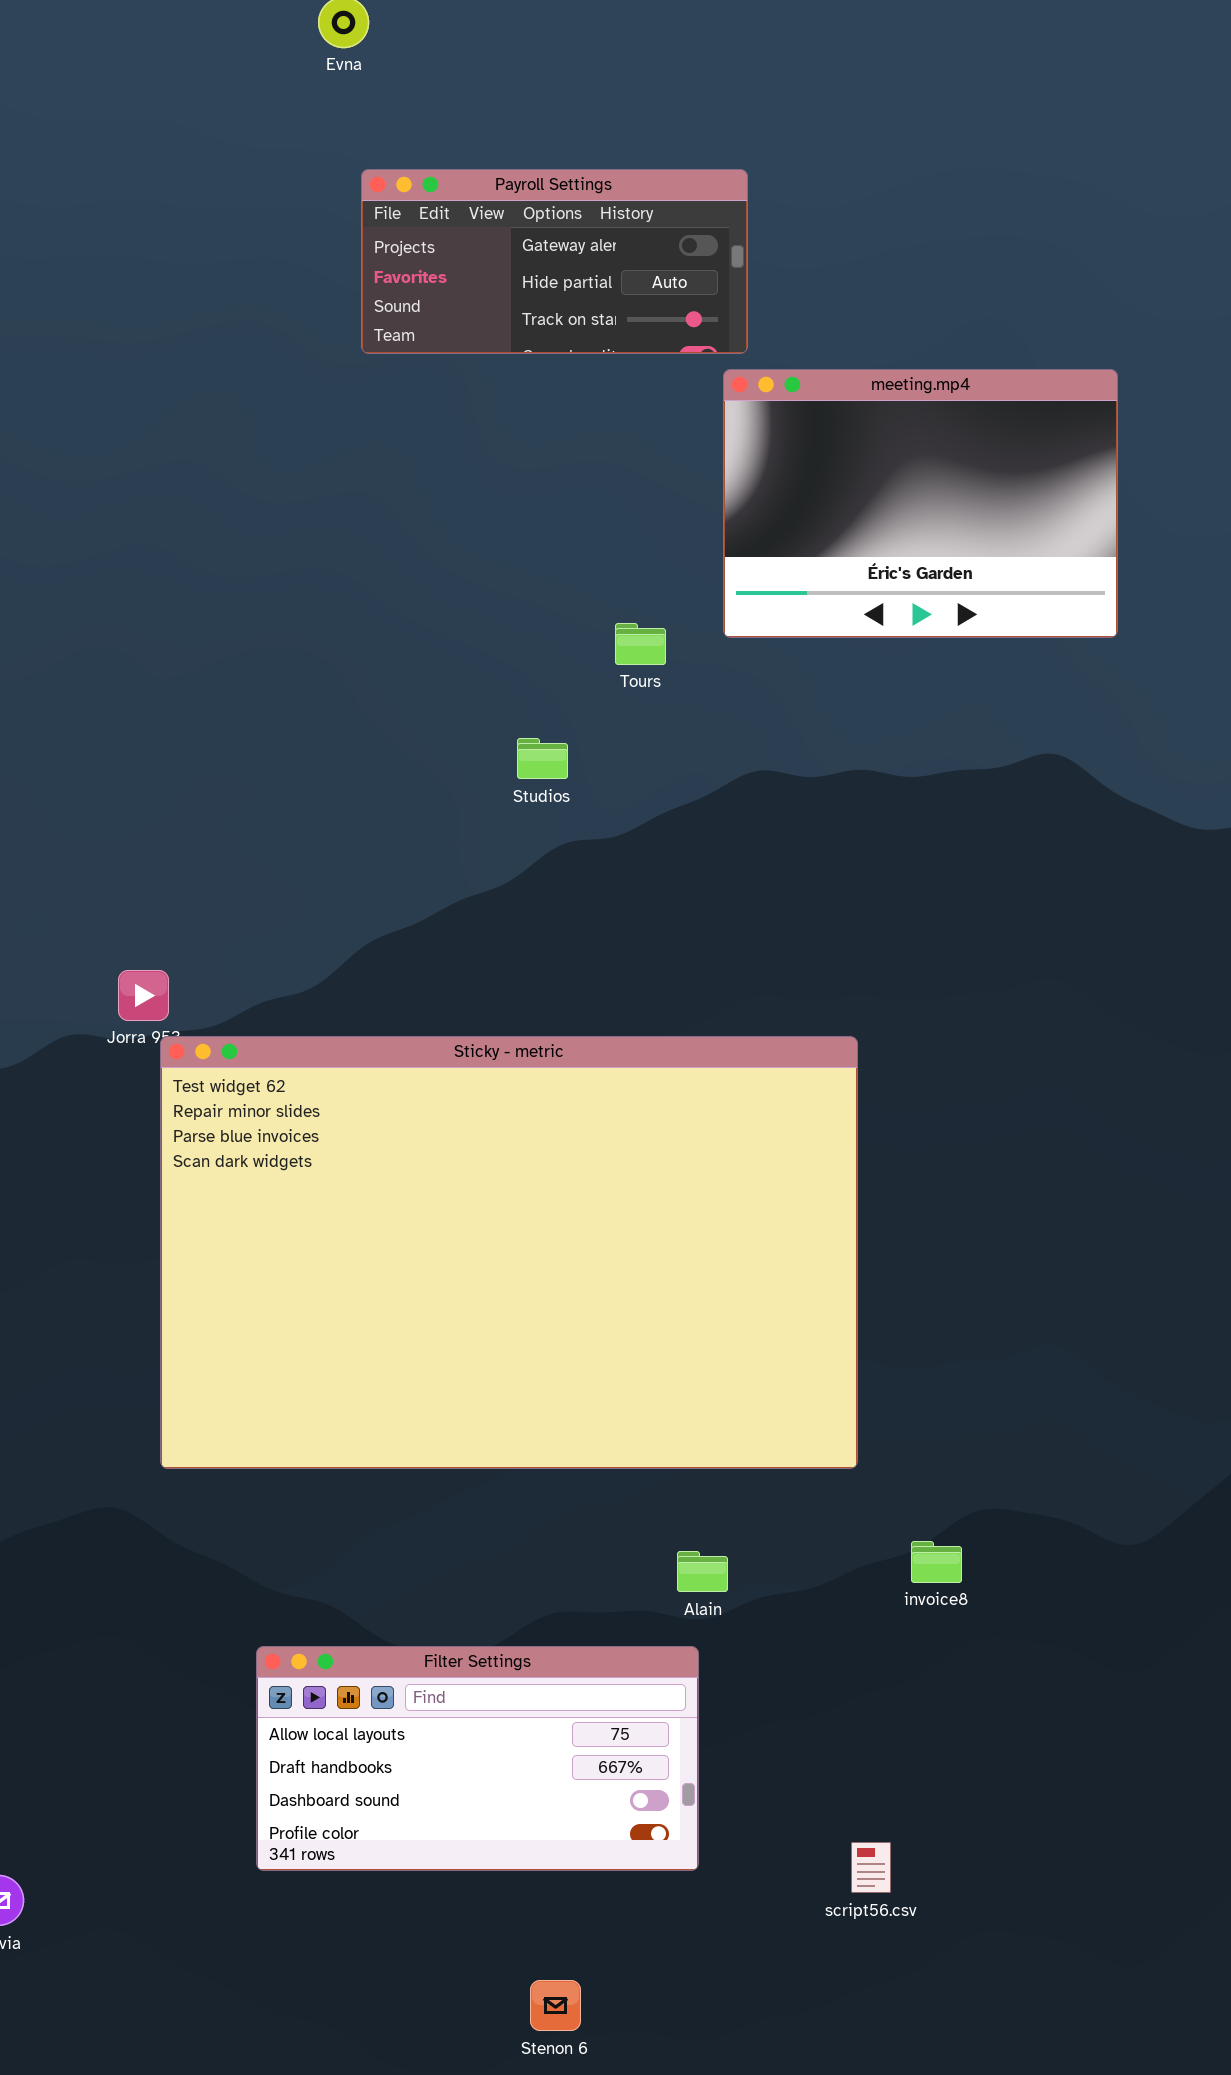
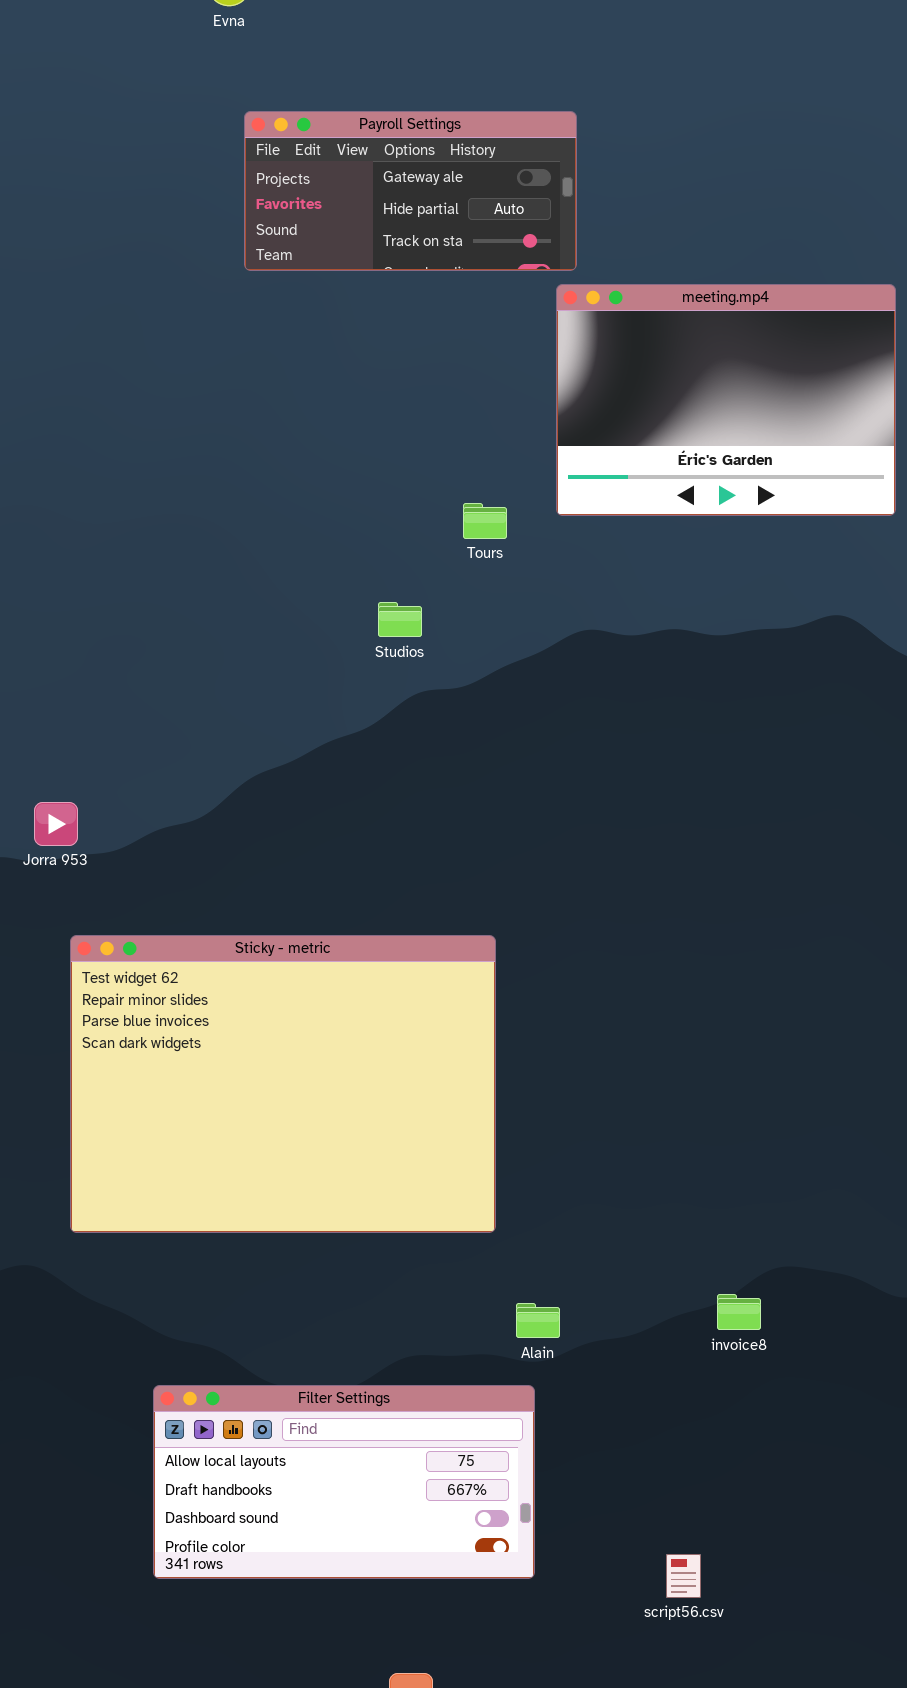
Sticky - metric: [160,1036,858,1469] -> [70,935,496,1233], resized

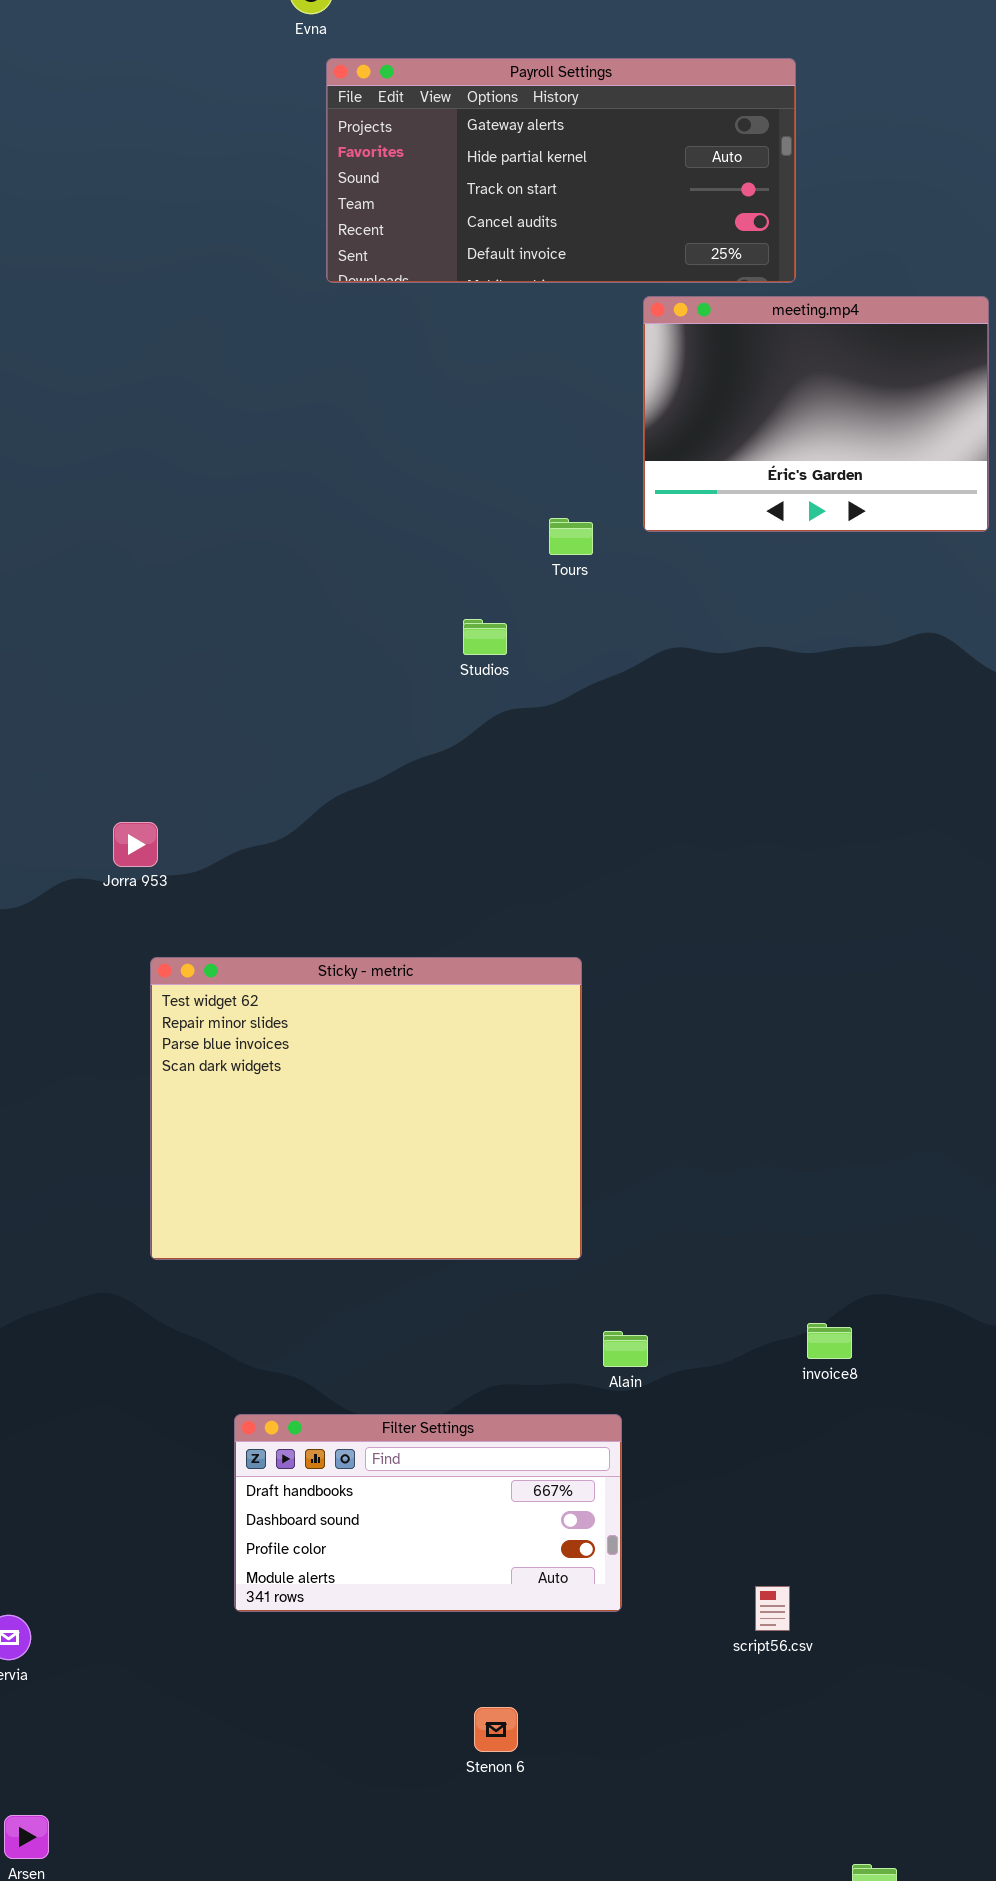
Payroll Settings: [244,111,577,271] -> [326,58,796,283], resized
Filter Settings: [153,1385,535,1579] -> [234,1414,622,1612], scrolled down 1 row

